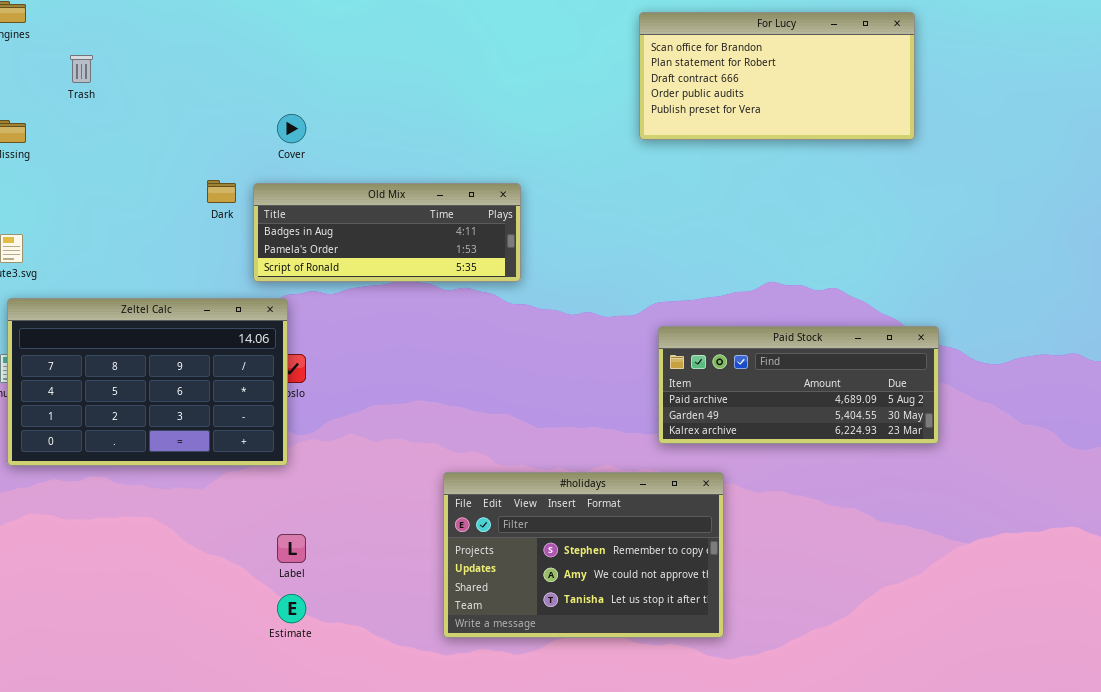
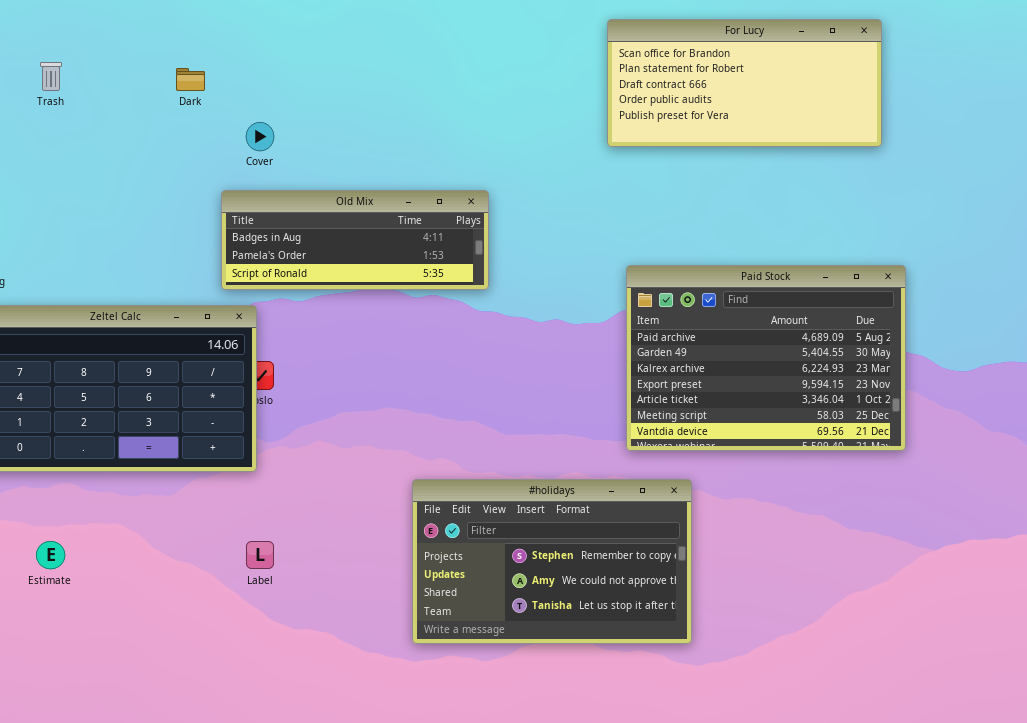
Dark: [207,180,236,203] -> [176,68,205,91], moved
Paid Stock: [658,326,939,444] -> [626,265,906,451], resized
Estimate: [277,594,306,623] -> [36,541,65,569], moved

